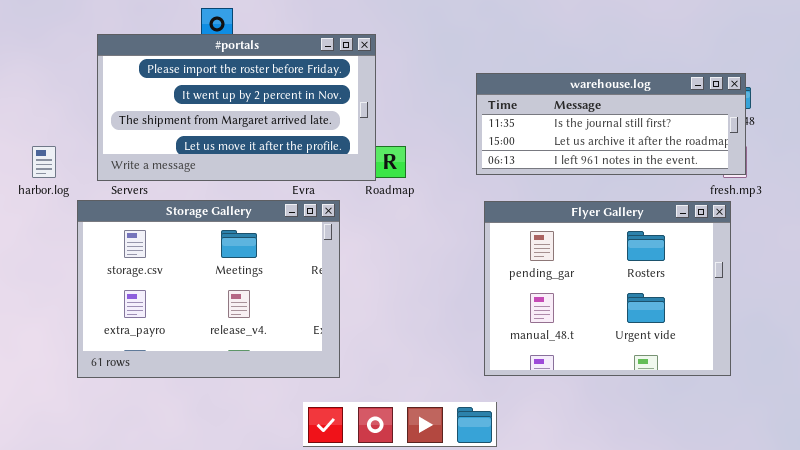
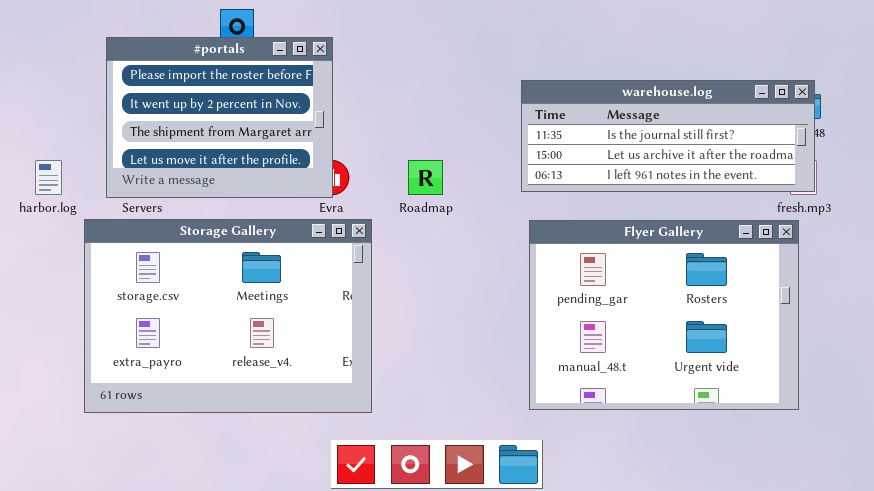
#portals: [97,34,376,181] -> [106,37,333,198], resized

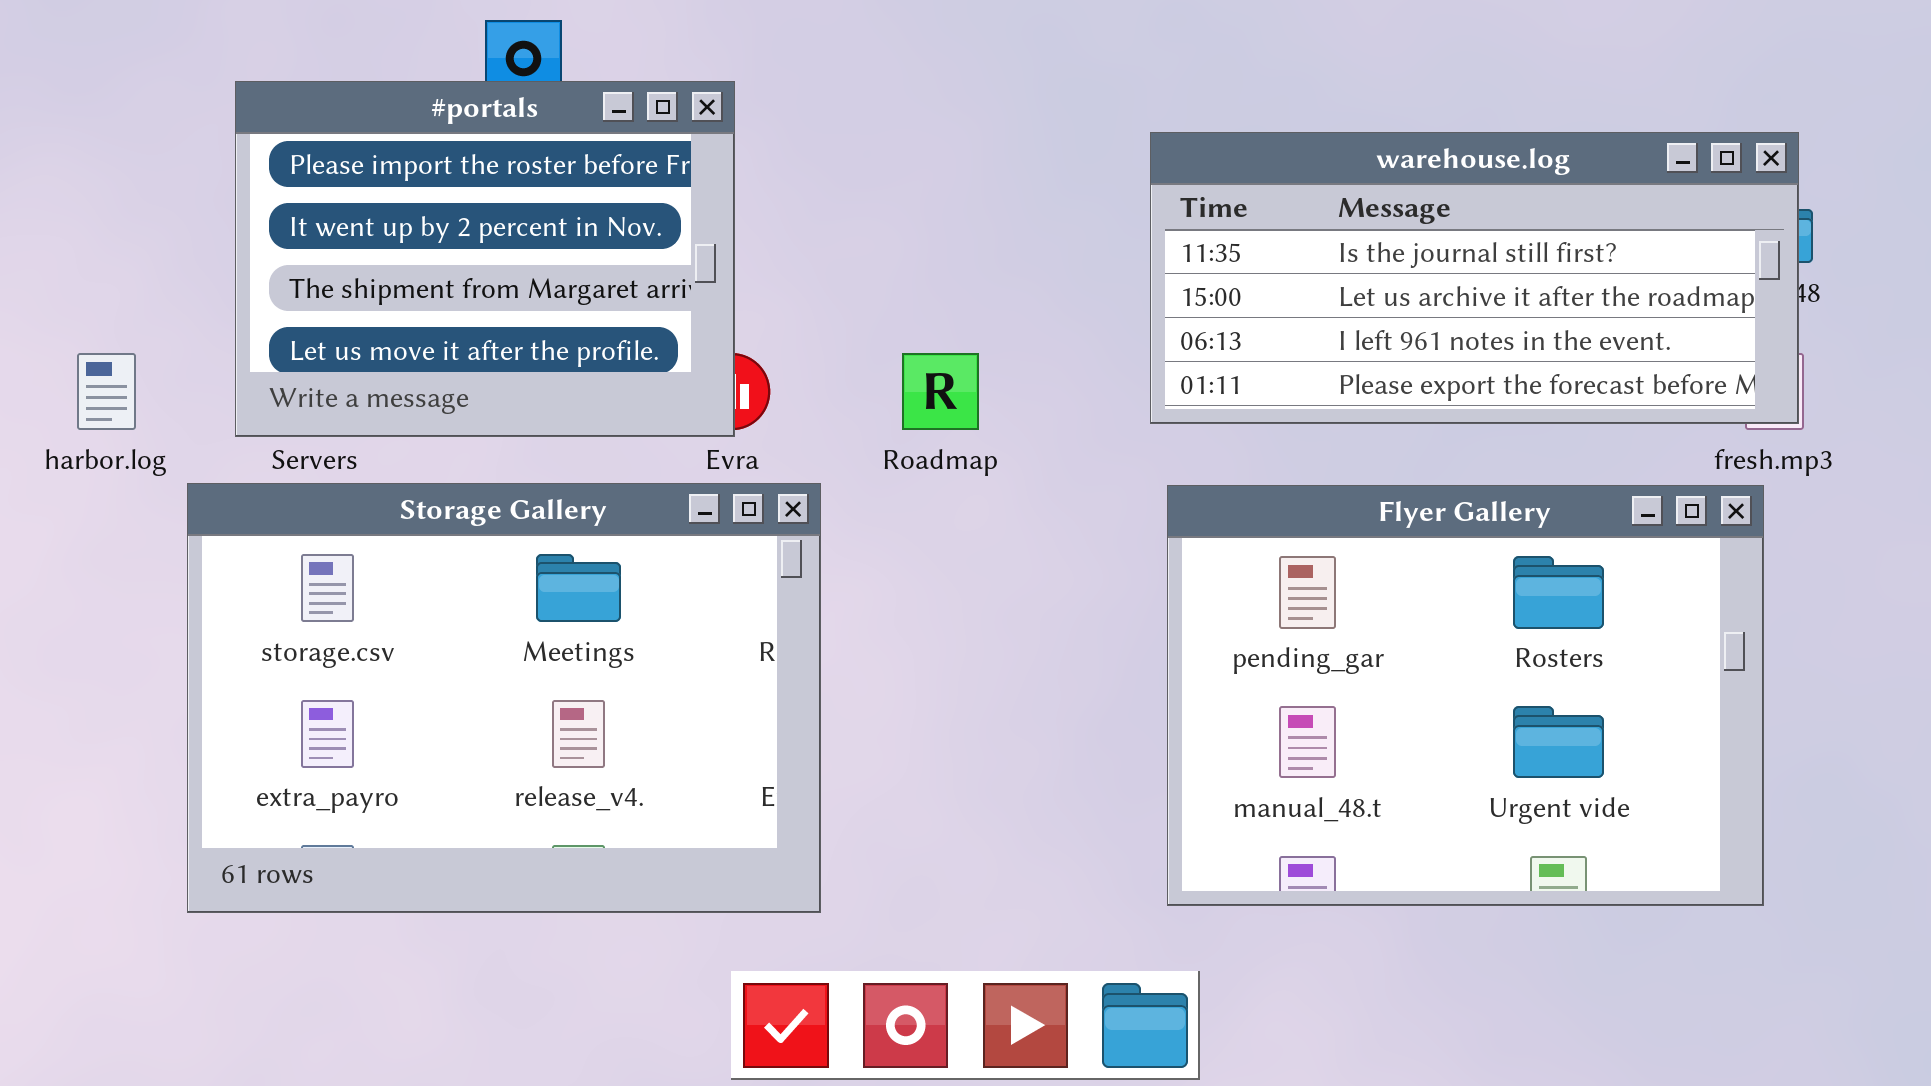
warehouse.log: [521,80,815,192] -> [1150,132,1799,424], resized

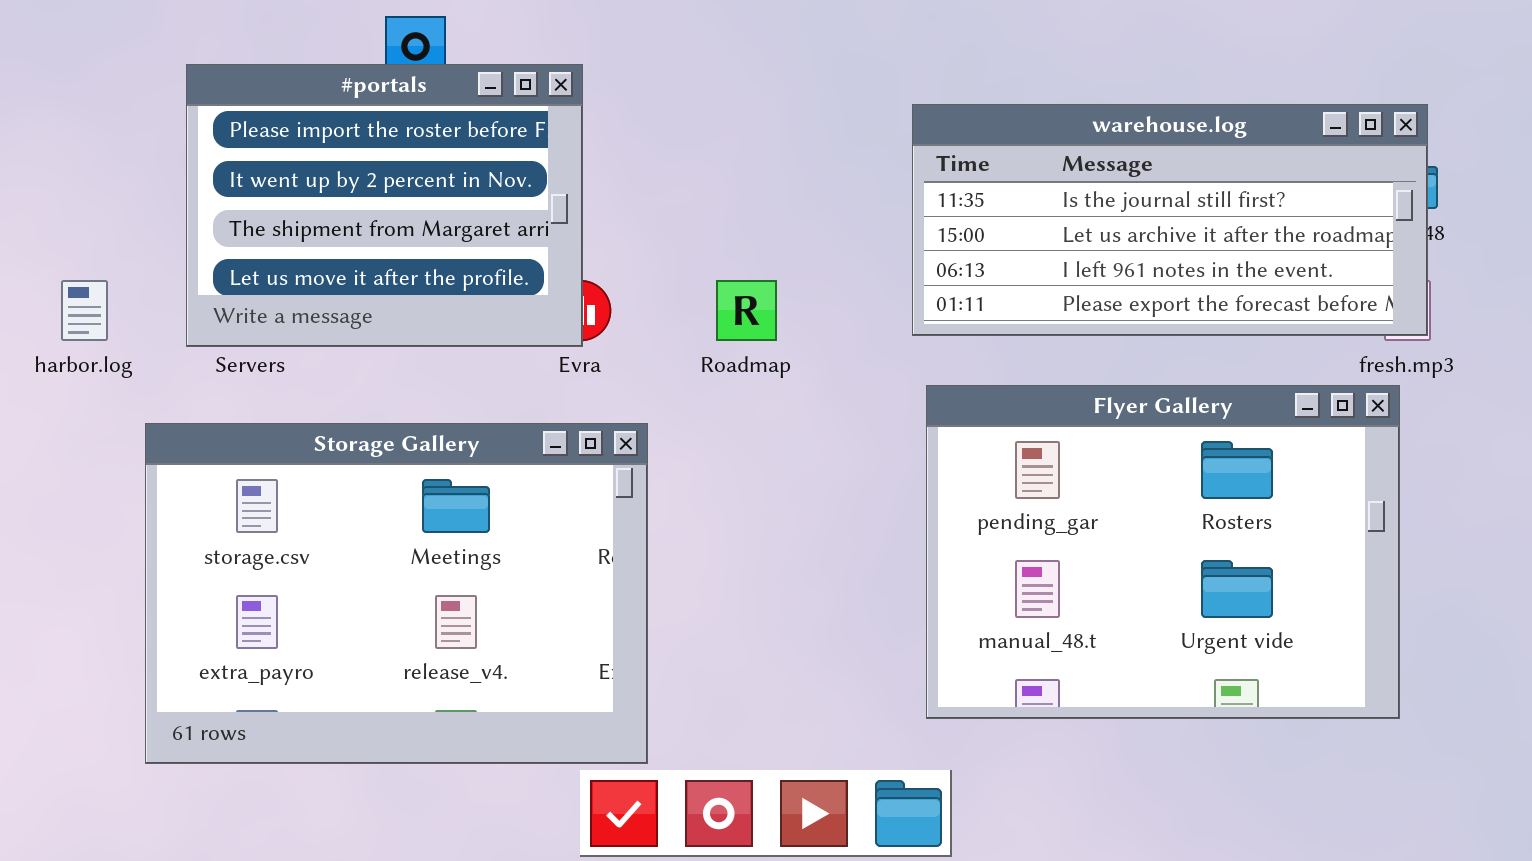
Storage Gallery: [187,483,821,913] -> [145,423,648,764], moved

